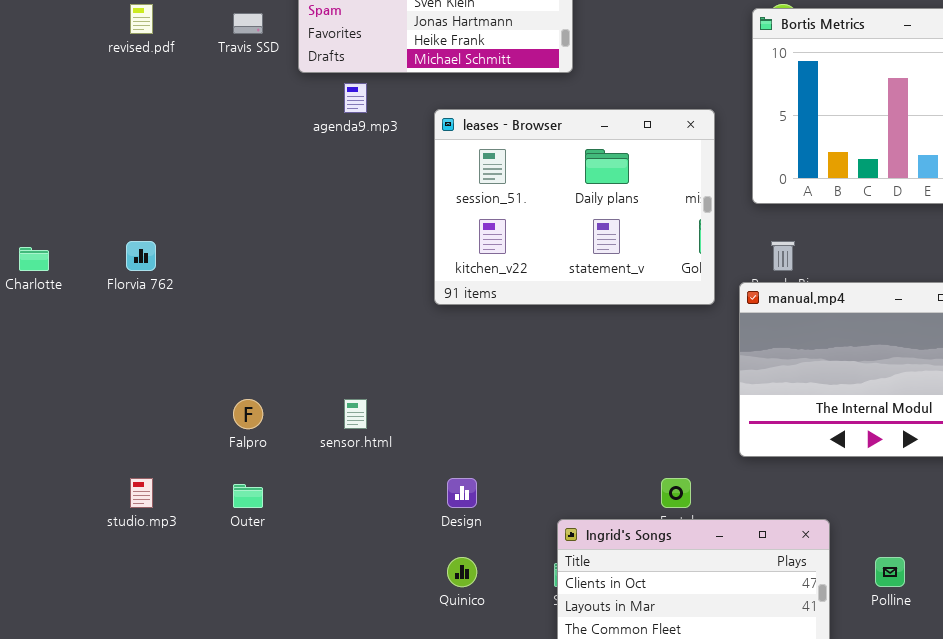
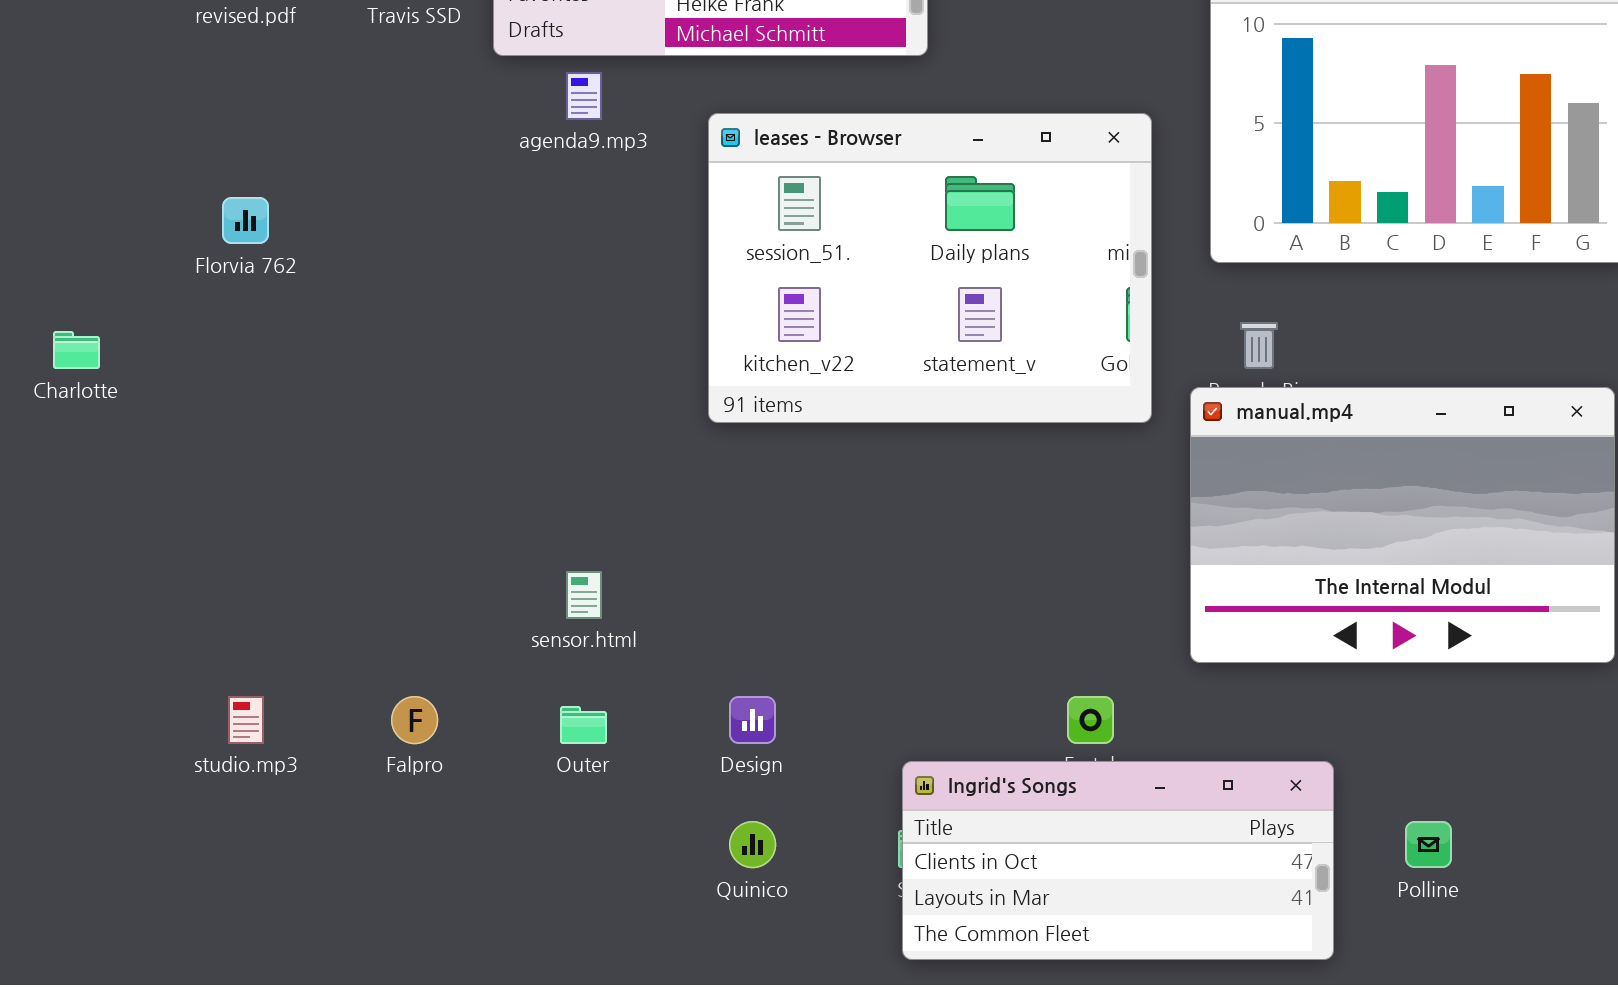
Florvia 762: [126,241,156,271] -> [222,197,269,244], moved
Falpro: [233,399,263,429] -> [391,696,438,744], moved
Outer: [233,484,263,508] -> [560,706,607,744], moved

